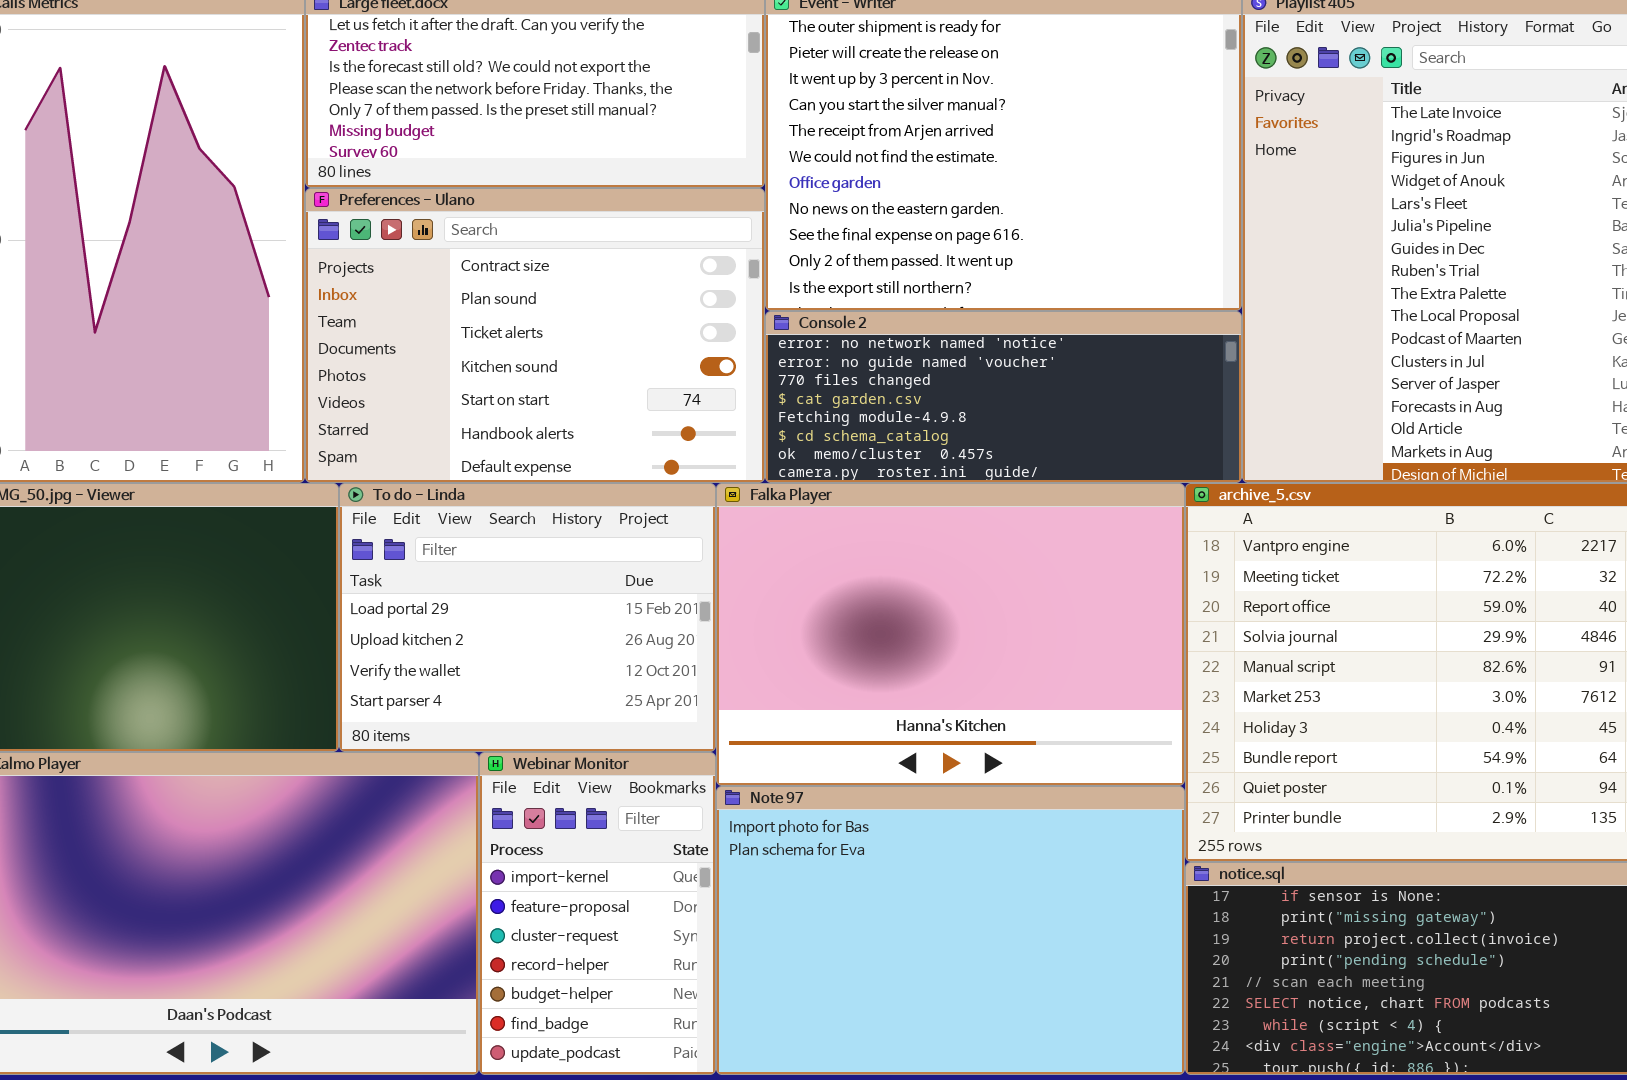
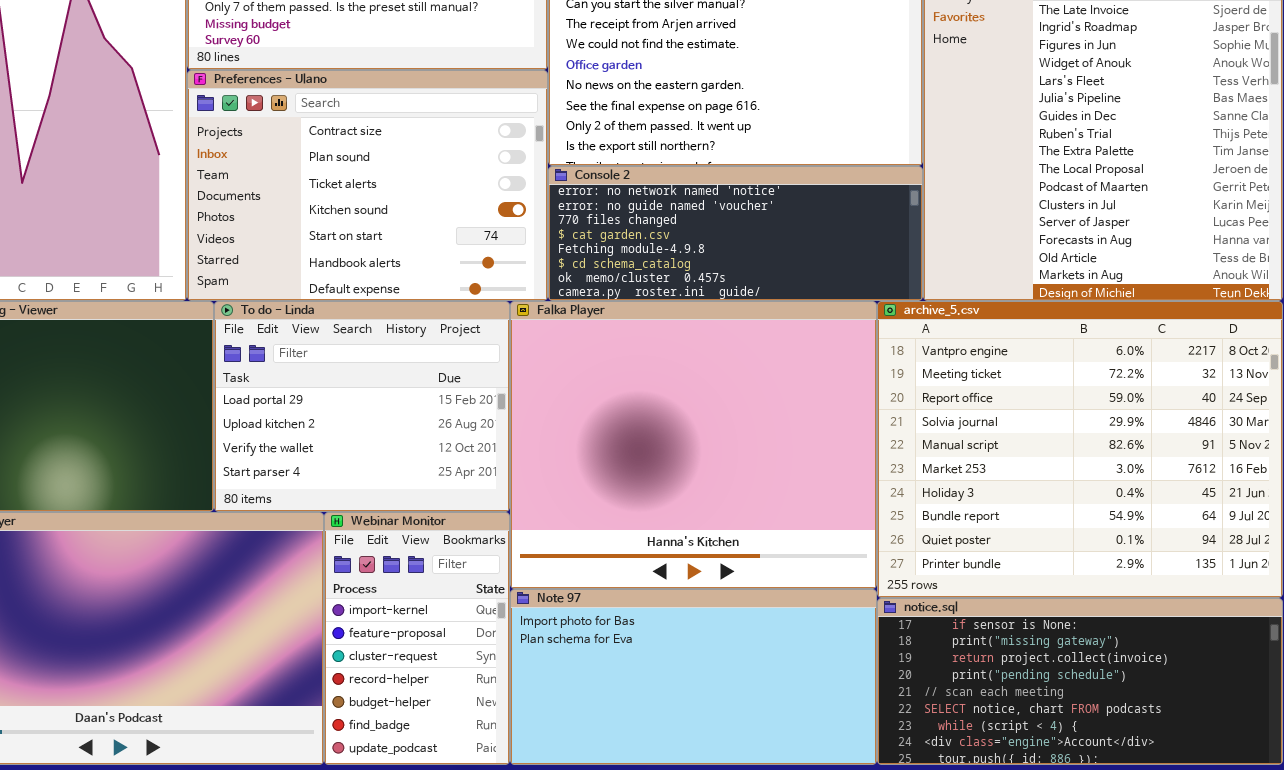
Falka Player: [716,483,1185,786] -> [510,301,877,589], resized
Note 97: [716,786,1185,1075] -> [510,589,877,765], resized

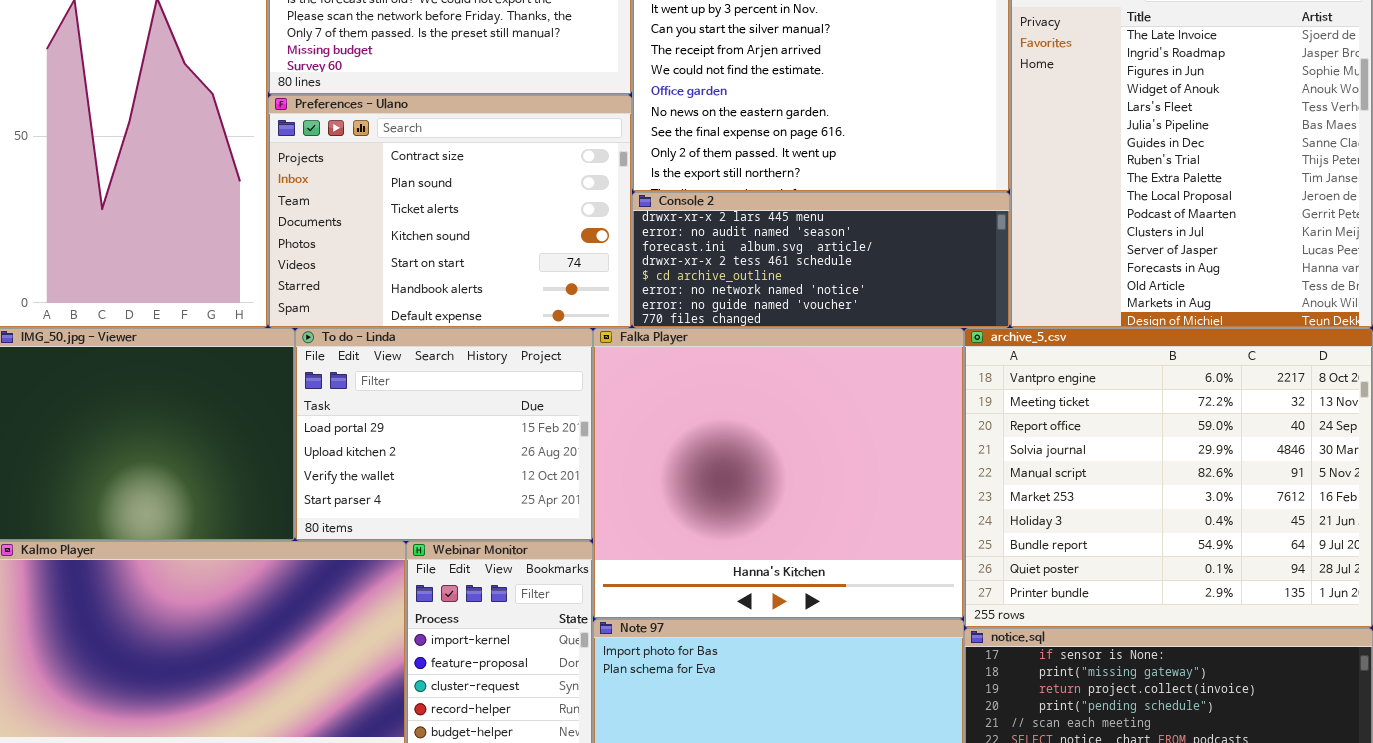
Console 2: [548,166,923,301] -> [632,192,1010,328], scrolled up 5 rows

